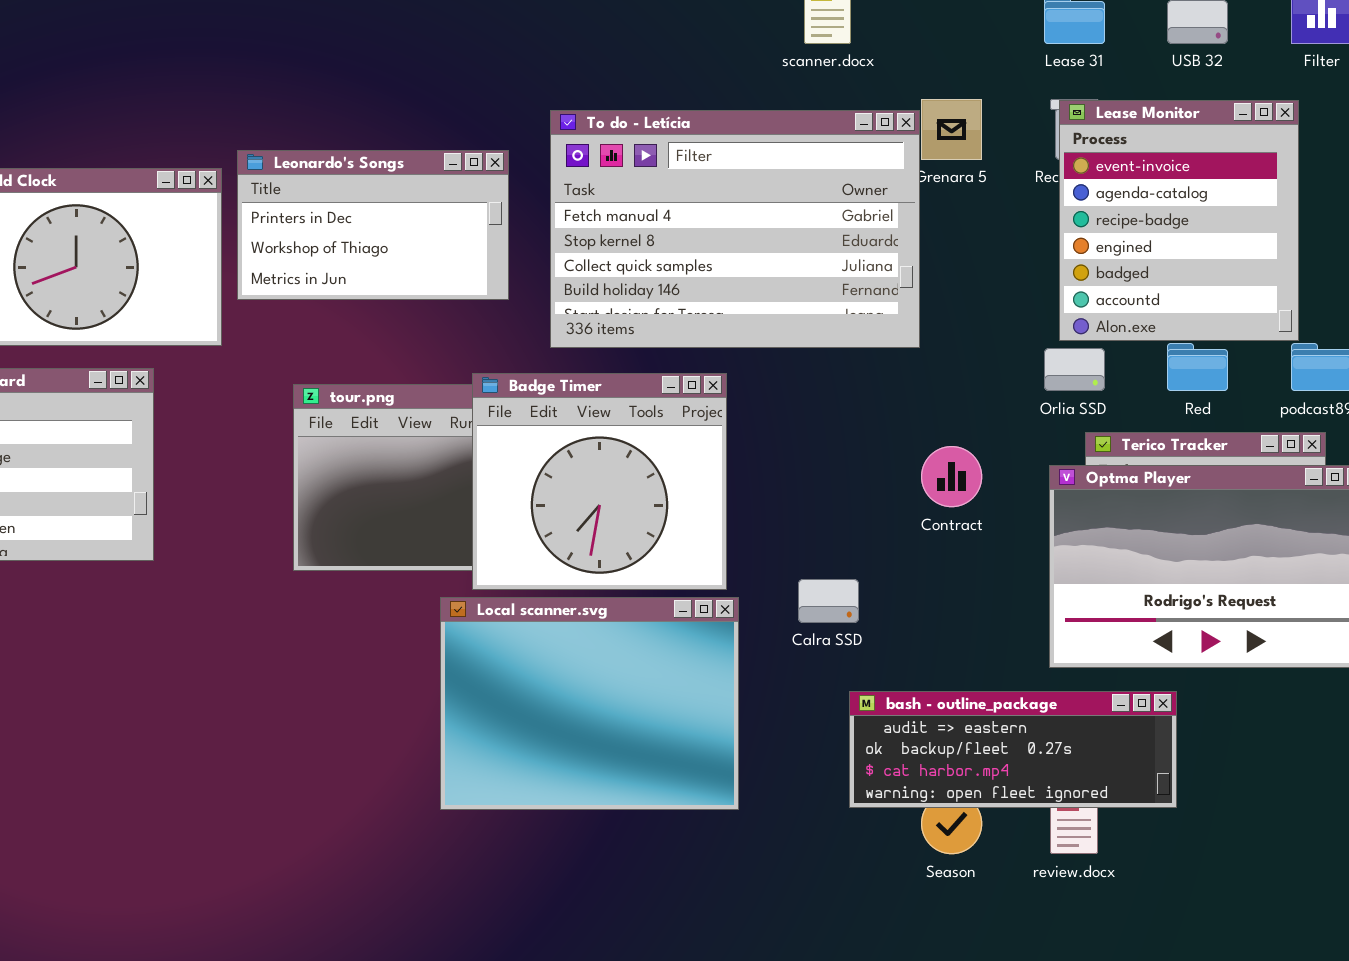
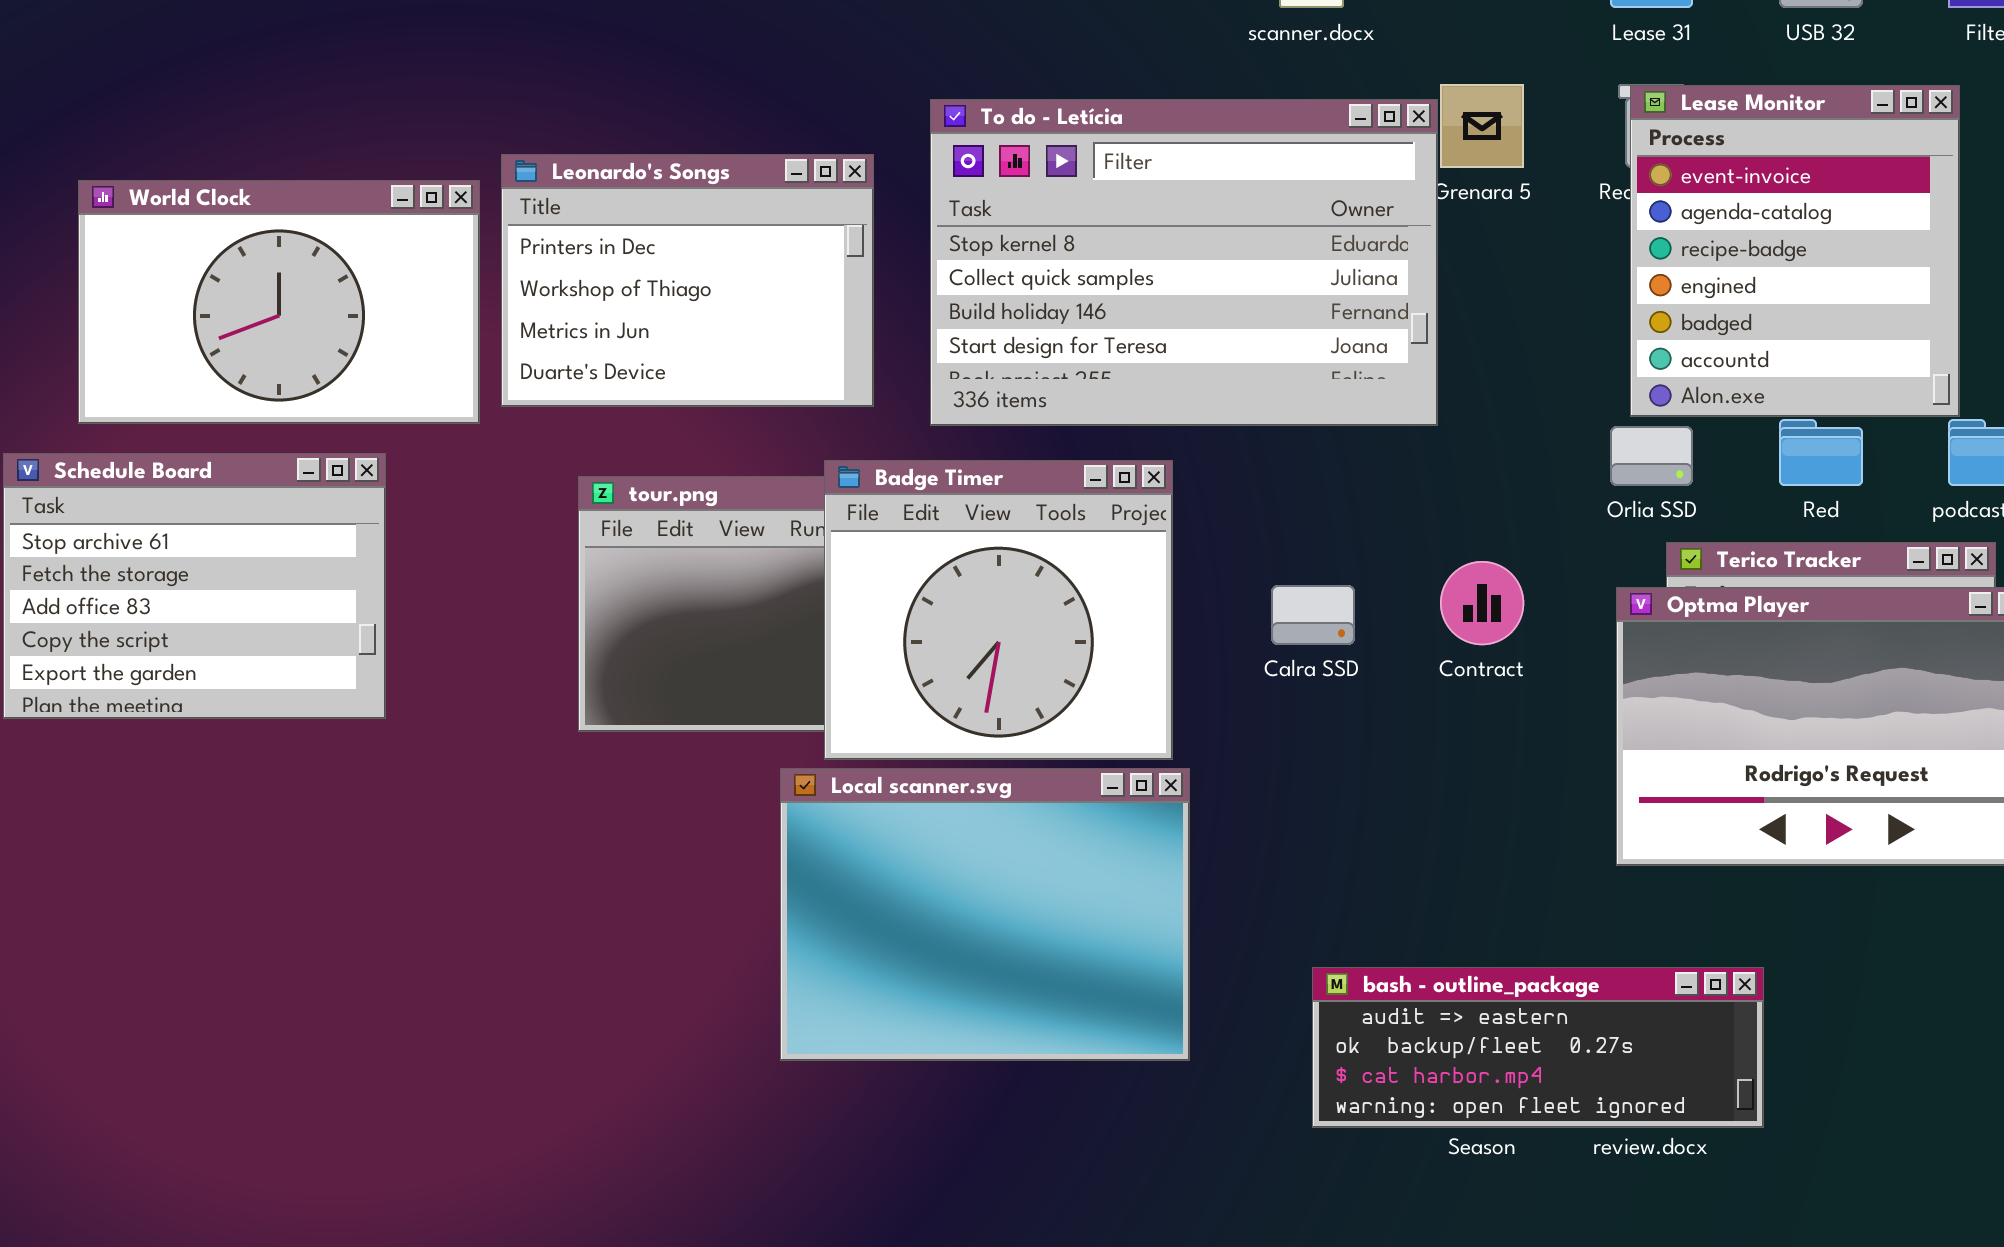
To do - Letícia: [550,110,920,348] -> [930,99,1438,426], scrolled down 1 row
Leonardo's Songs: [237,150,509,300] -> [501,154,874,407], resized
Calra SSD: [798,579,859,623] -> [1271,585,1355,645], moved
bash - outline_package: [849,691,1177,808] -> [1312,967,1764,1128], moved

